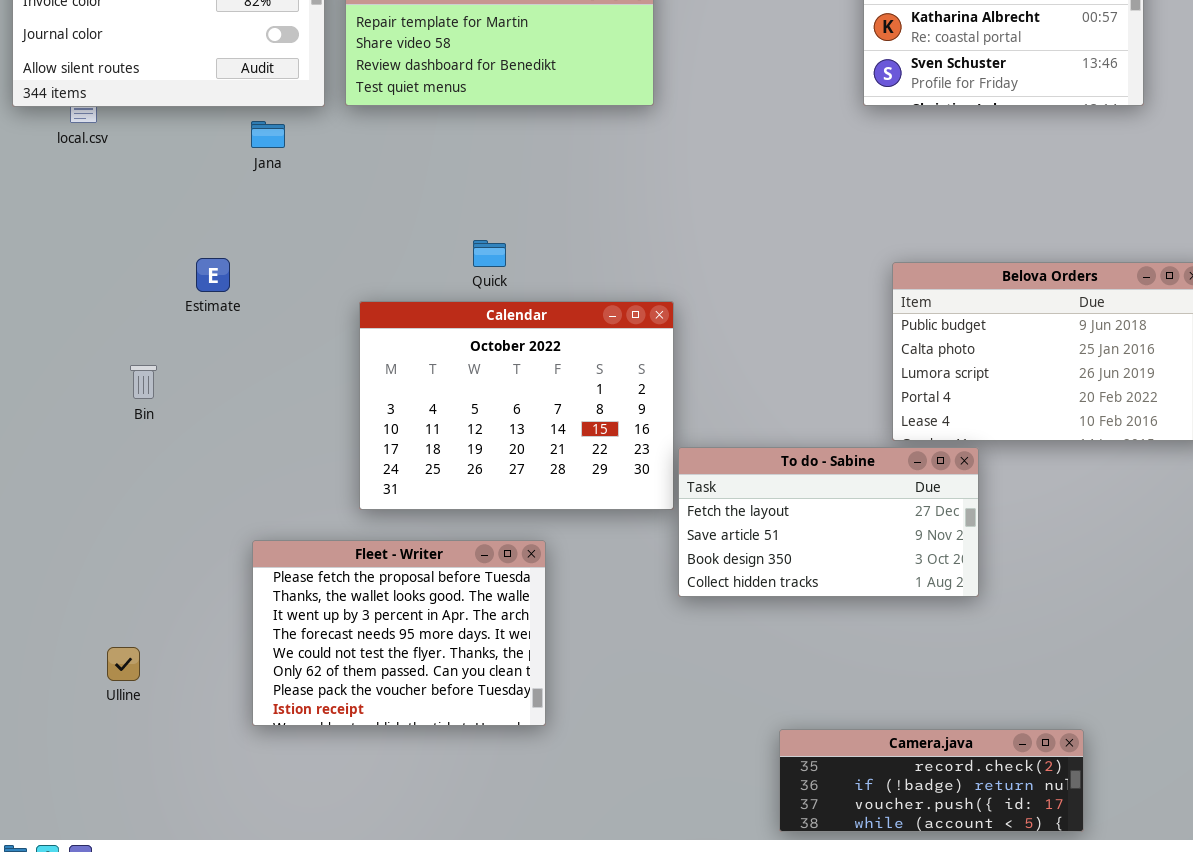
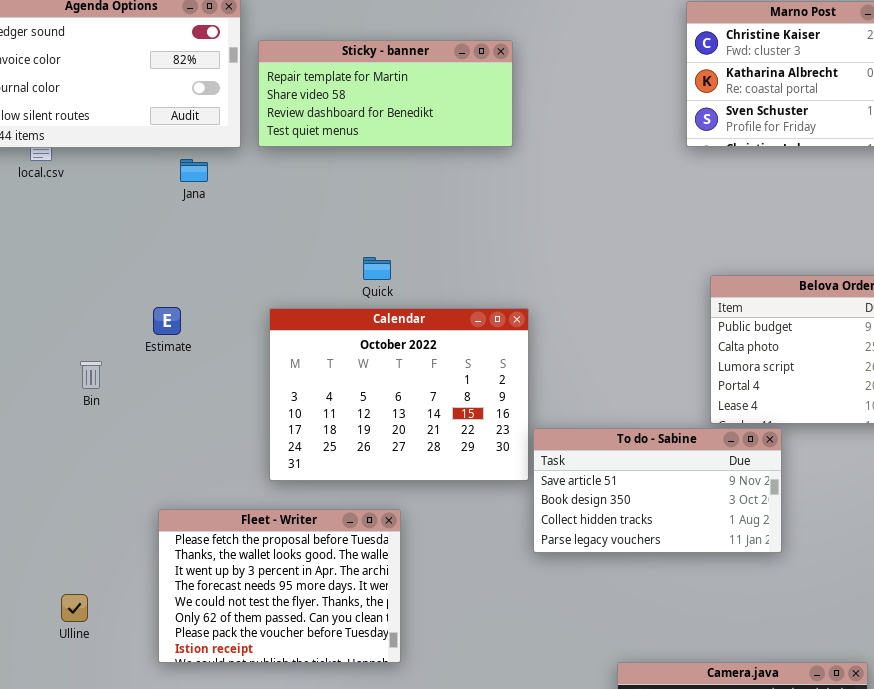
Estimate: [196,258,230,292] -> [153,307,181,335], moved
To do - Sabine: [678,447,979,597] -> [533,428,782,553], scrolled down 1 row
Fleet - Writer: [252,540,546,726] -> [158,509,401,663], moved

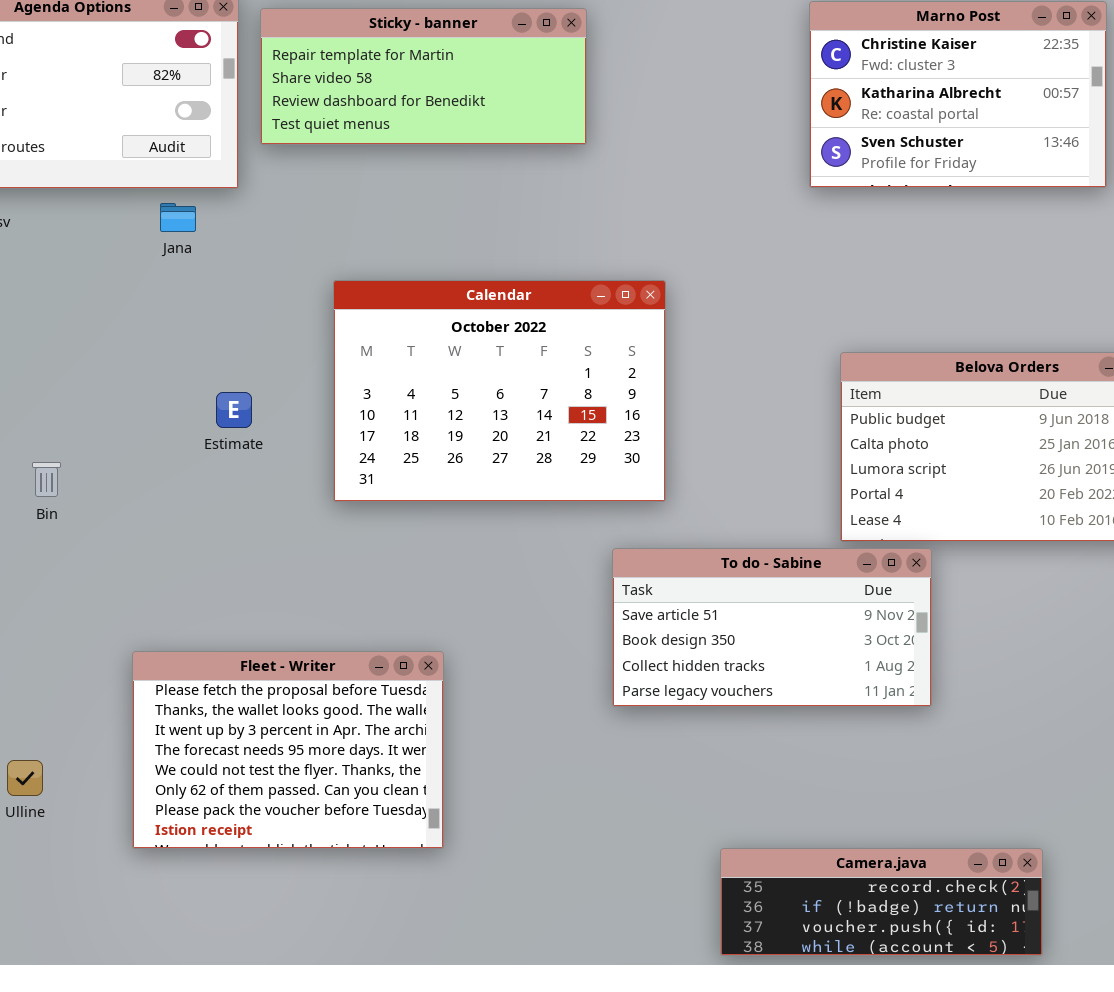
Sticky - banner: [258,40,513,147] -> [260,8,587,145], moved
Estimate: [153,307,181,335] -> [216,392,252,428], moved
Calendar: [269,308,529,481] -> [333,280,666,502], moved

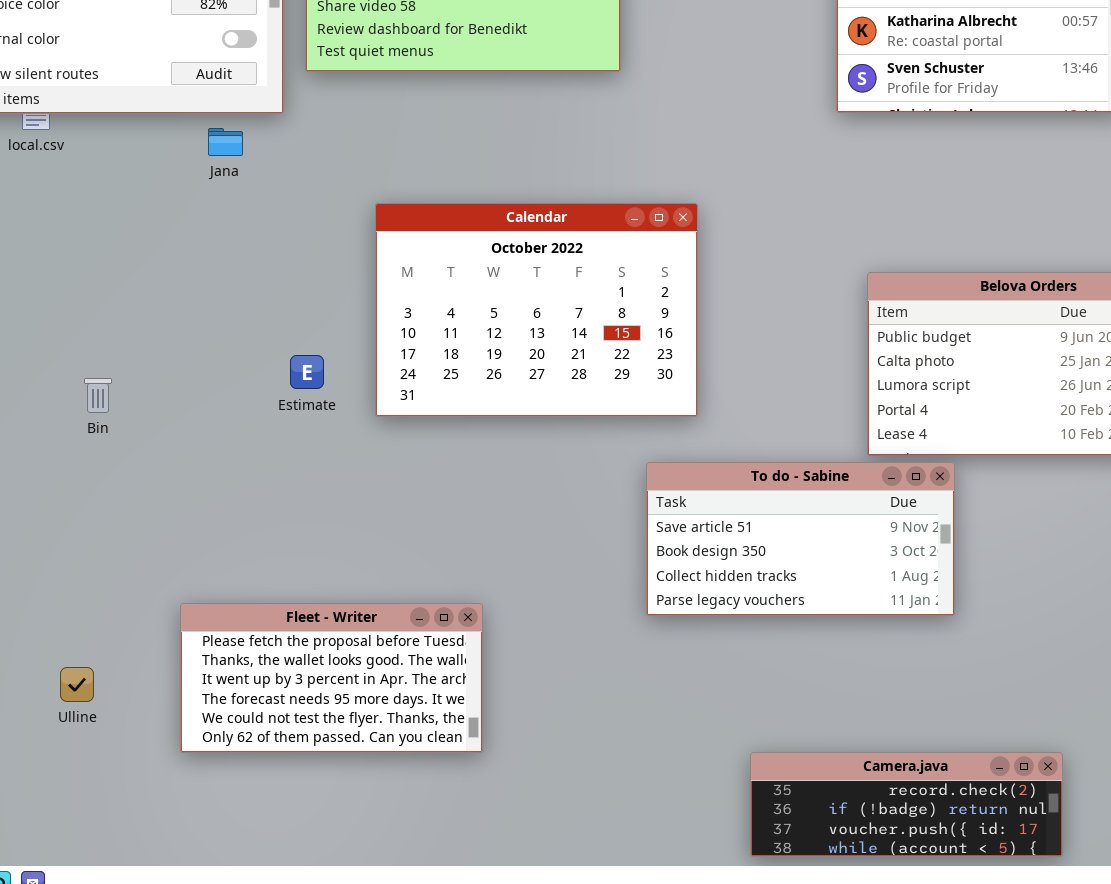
Estimate: [216,392,252,428] -> [290,355,324,389], moved
Fleet - Writer: [132,651,444,849] -> [180,603,483,753], resized

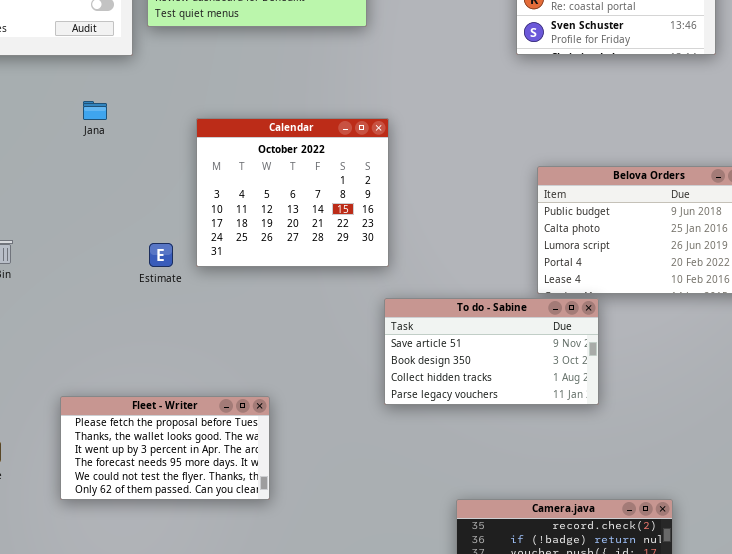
Jana: [208,128,243,156] -> [83,101,107,120], moved
Calendar: [375,203,698,417] -> [196,118,389,267], resized
Estimate: [290,355,324,389] -> [149,243,173,267], moved

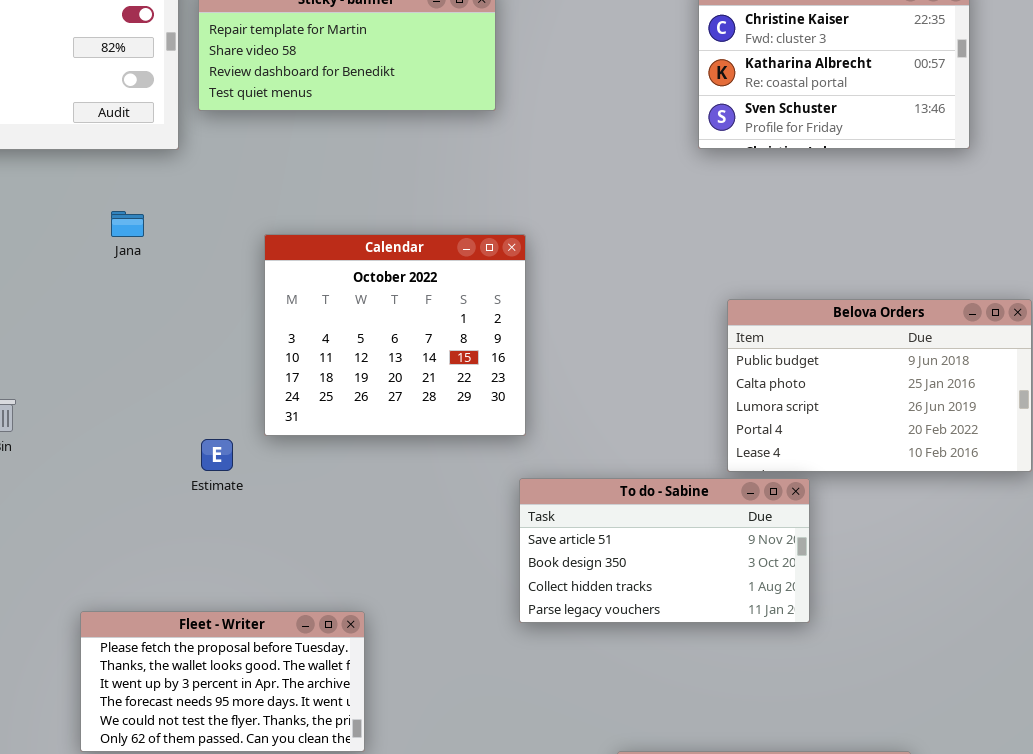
Estimate: [149,243,173,267] -> [201,439,233,471], moved

